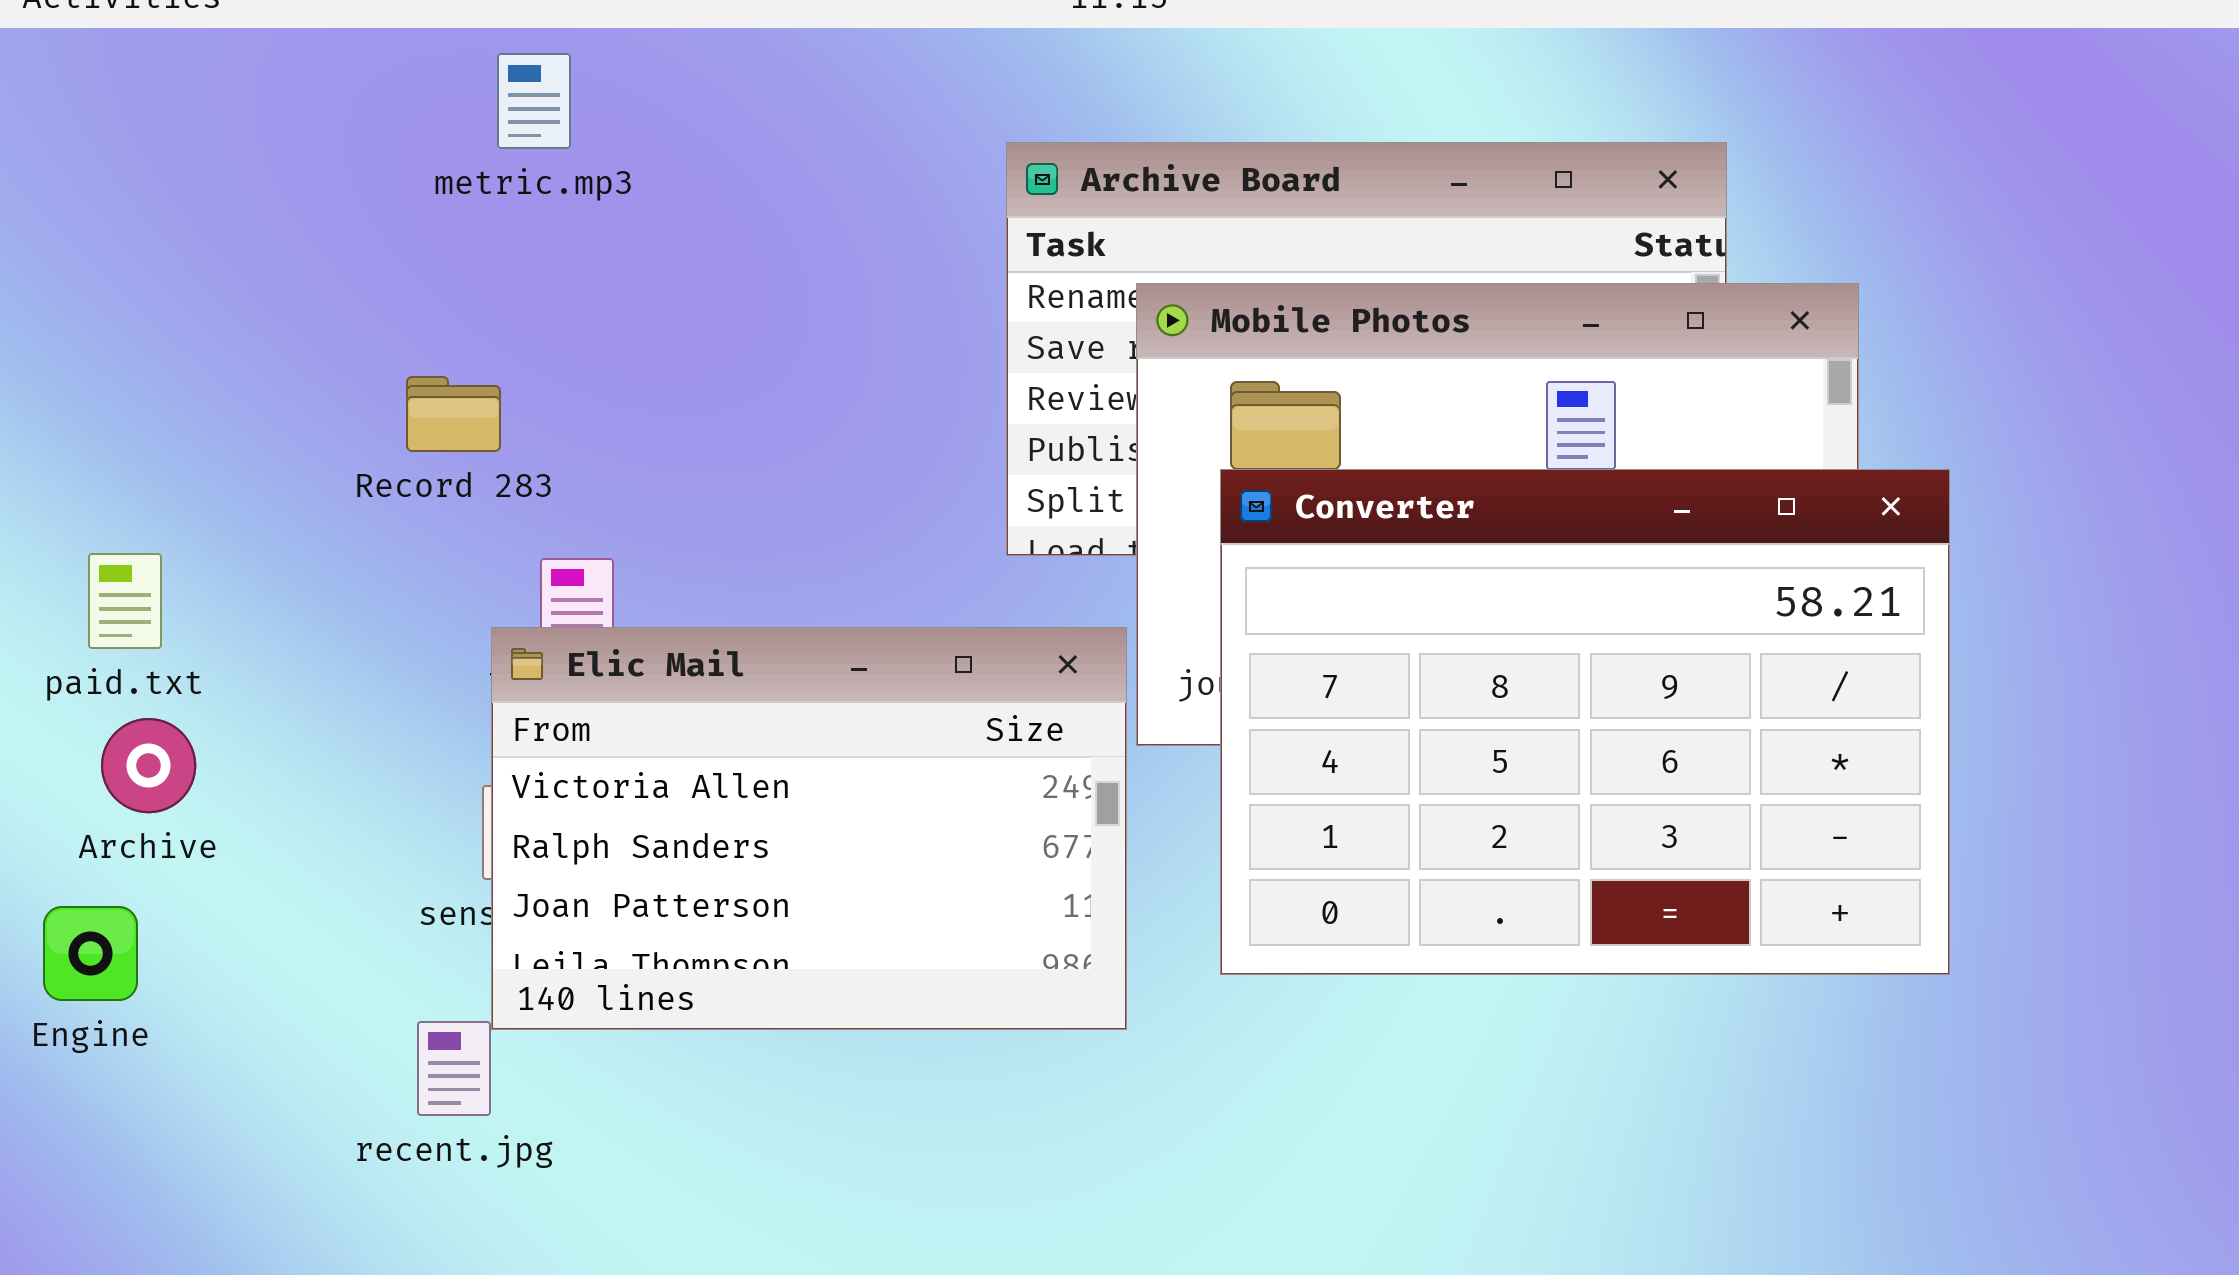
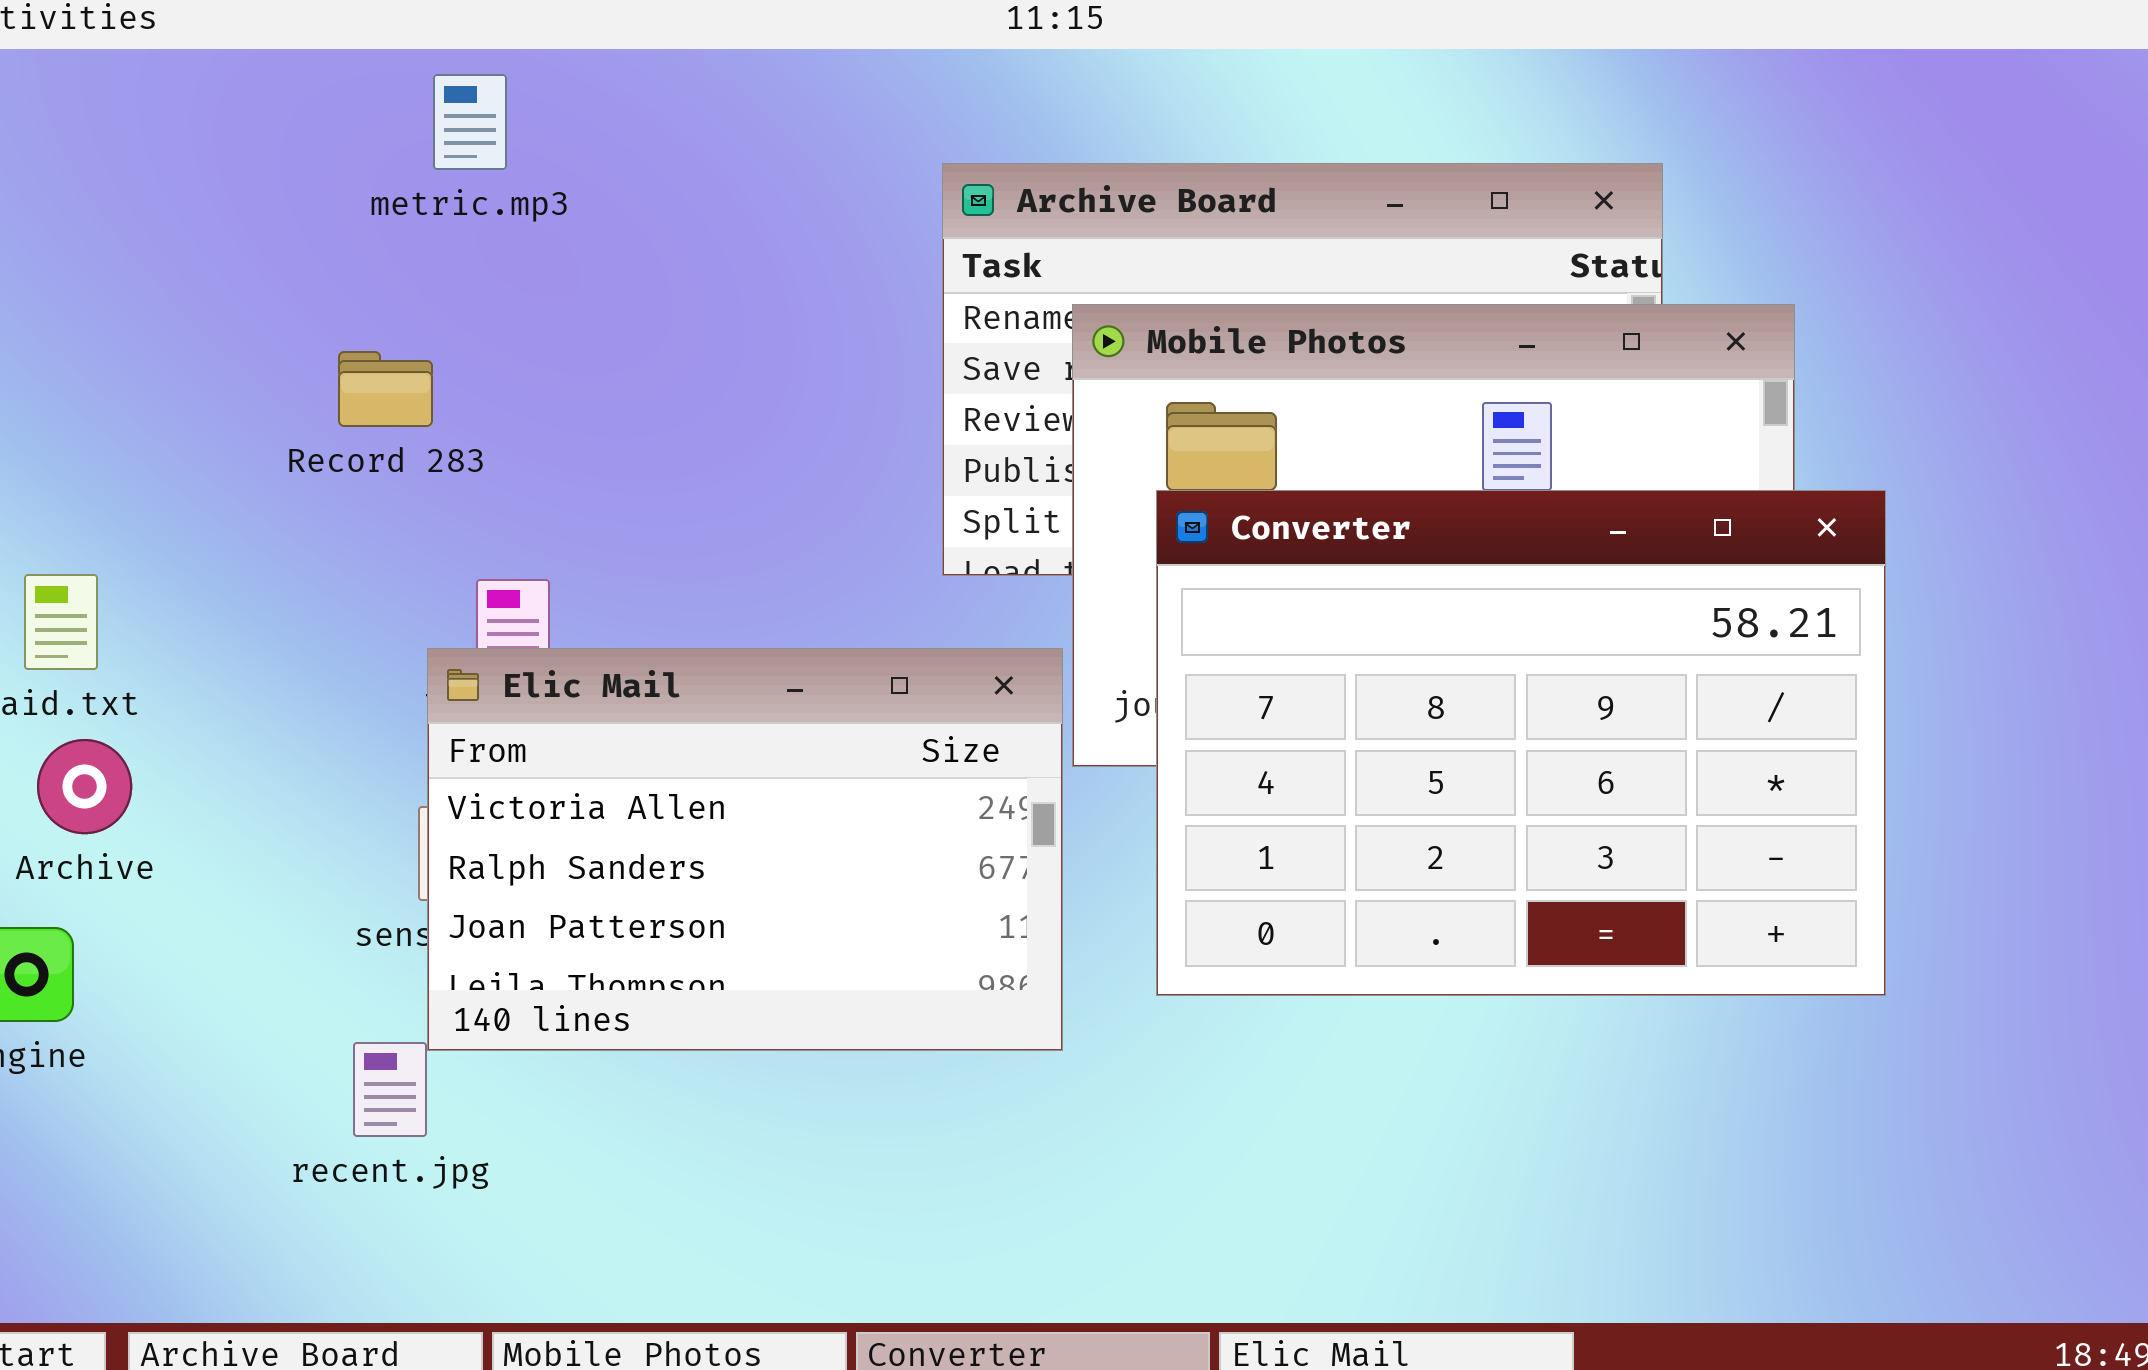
Record 283: [406,376,501,452] -> [338,351,433,427], moved

